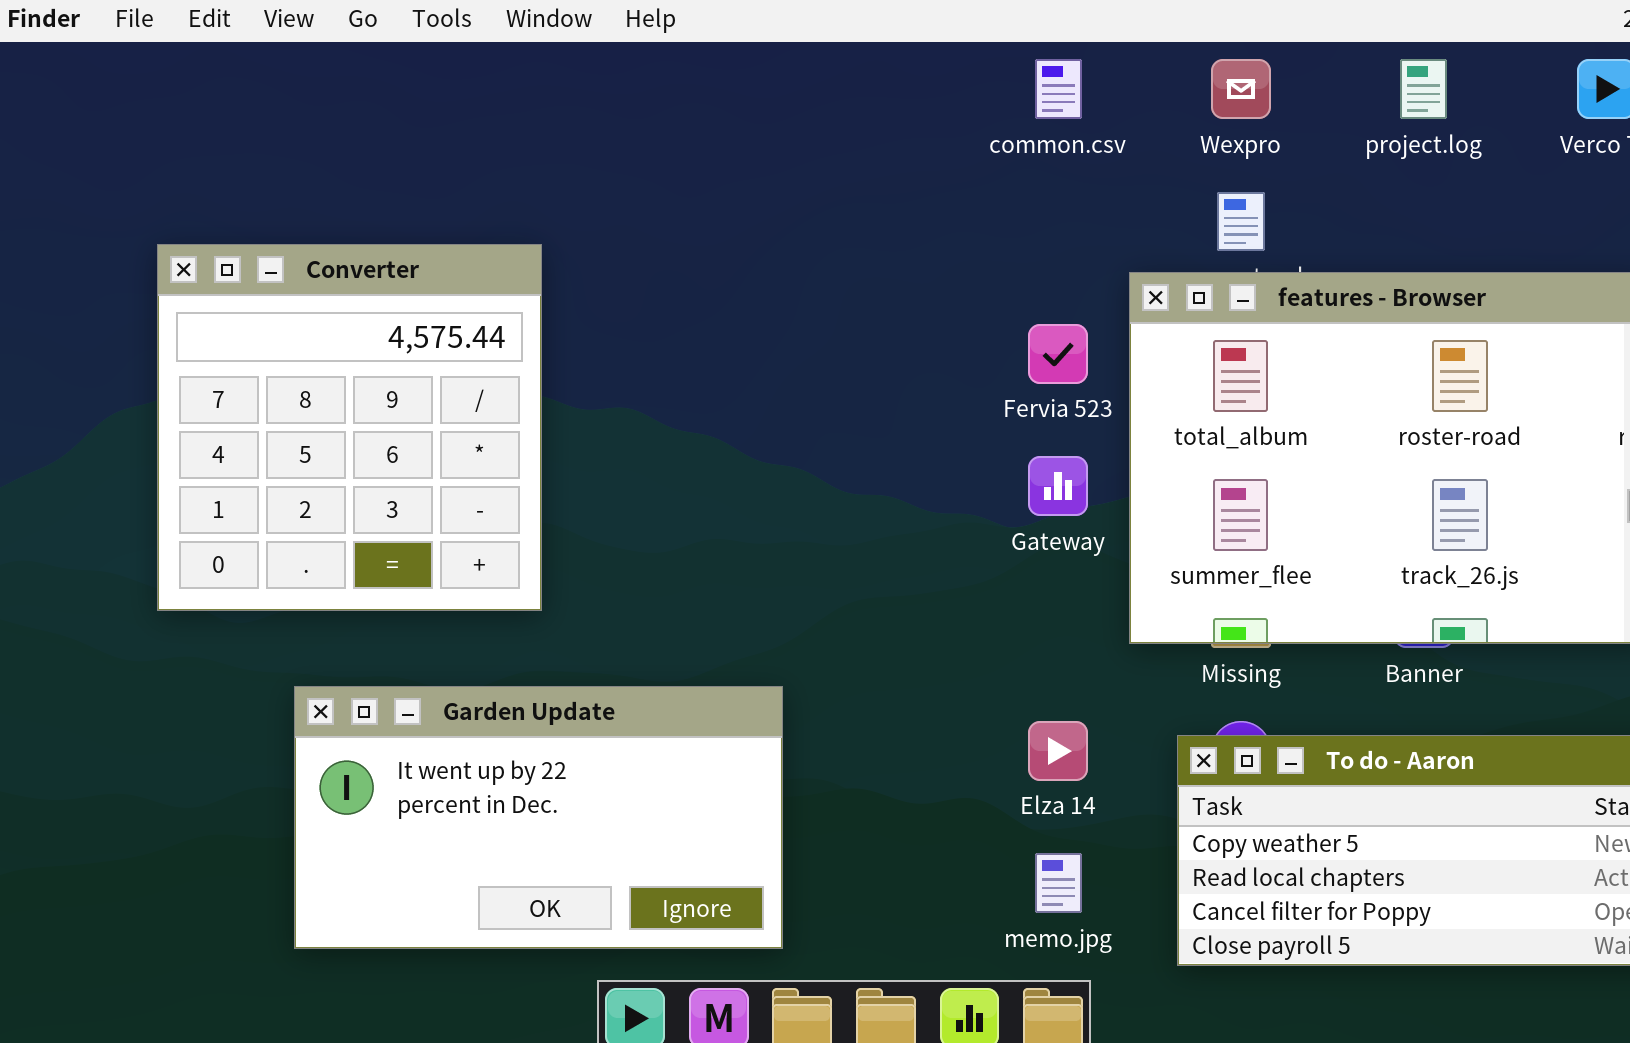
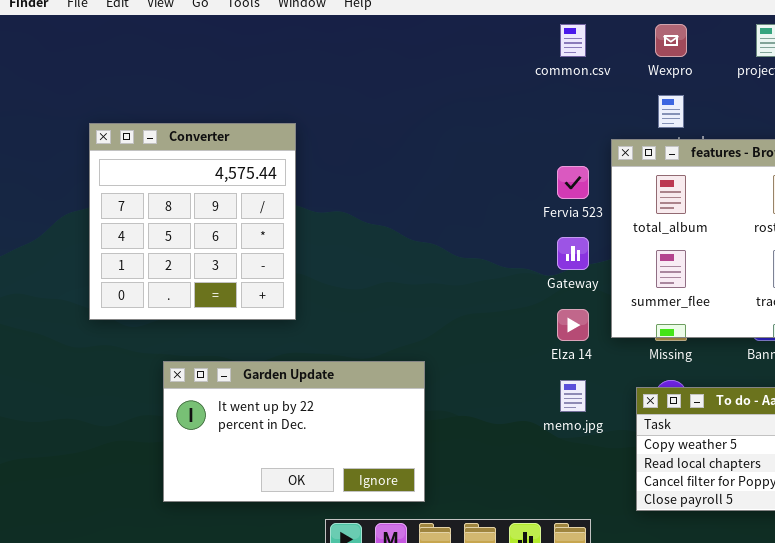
Elza 14: [1028,721,1088,781] -> [557,309,589,341], moved
memo.jpg: [1035,853,1082,913] -> [560,380,586,412], moved

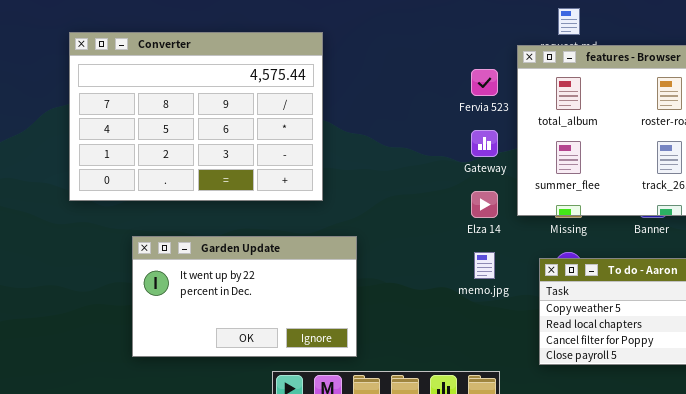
Converter: [89,123,296,320] -> [69,32,323,201], resized

